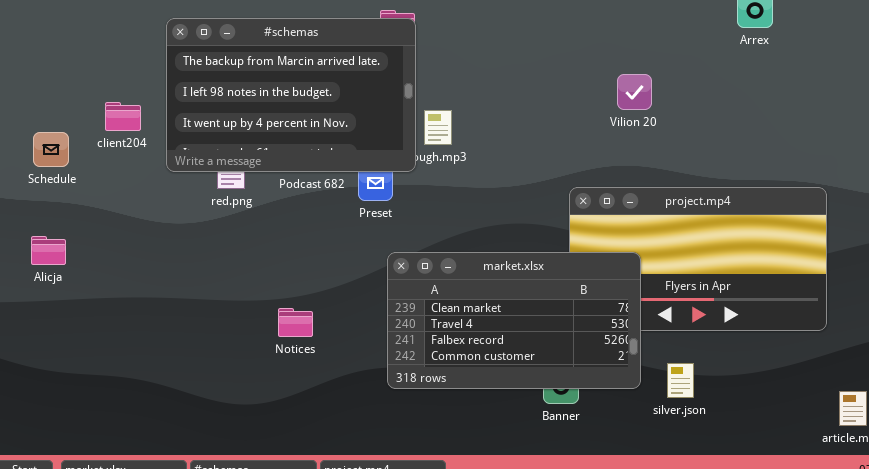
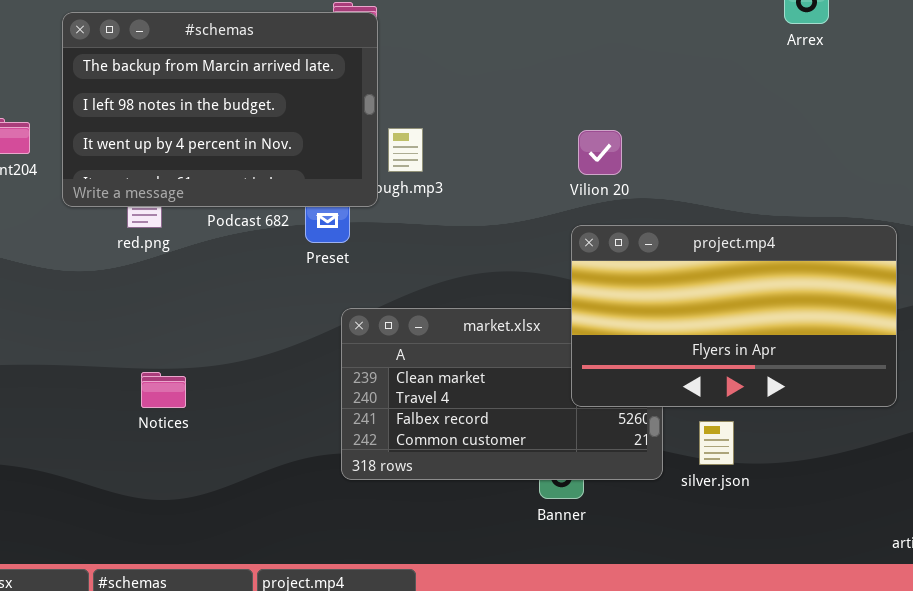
Vilion 20: [617,74,652,110] -> [578,130,622,175], moved
project.mp4: [569,187,827,331] -> [571,225,897,407], raised
Notices: [278,308,313,337] -> [141,372,186,408], moved
silver.json: [667,363,694,398] -> [699,421,734,465], moved

